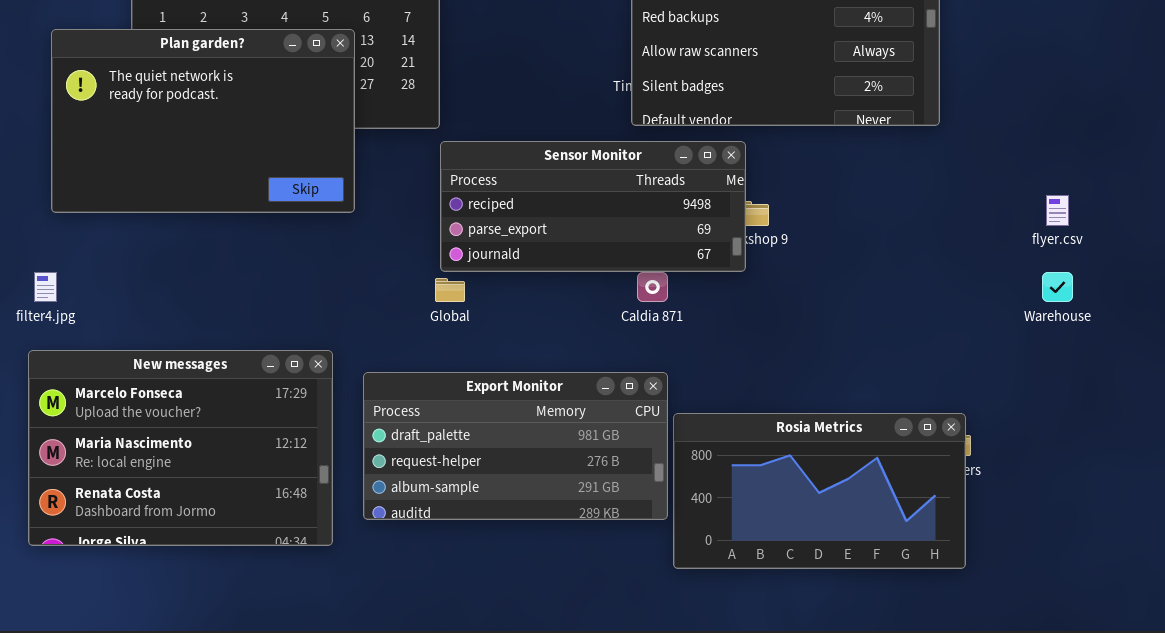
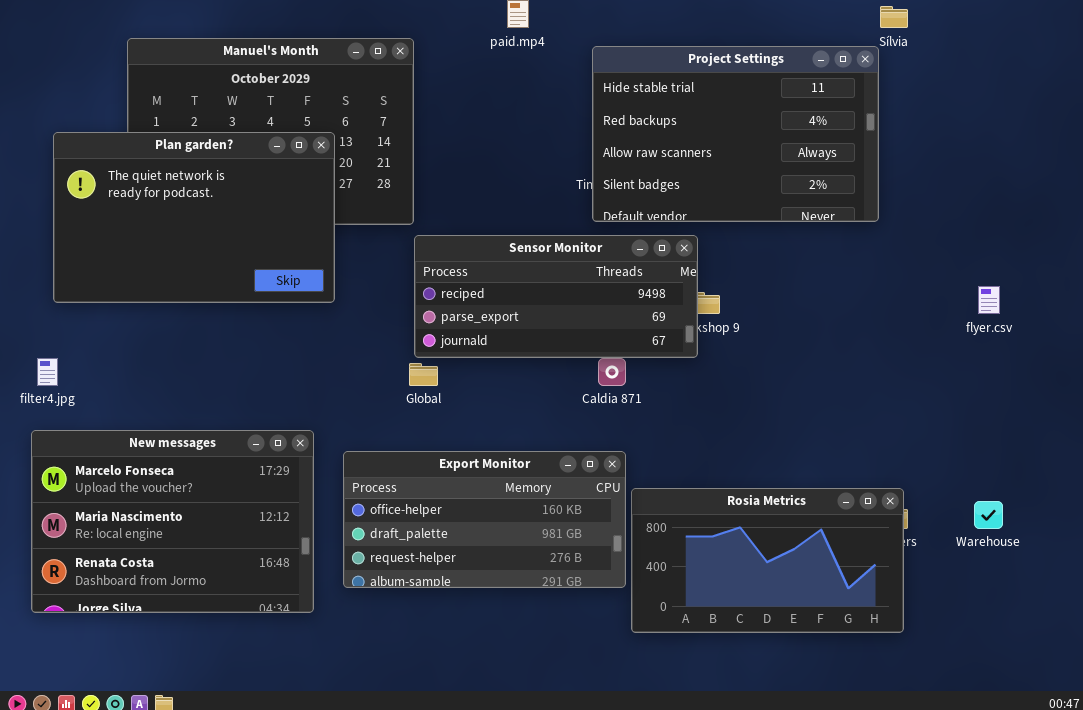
Warehouse: [1042,272,1073,302] -> [974,501,1003,529], moved
Export Monitor: [363,372,668,520] -> [343,451,626,588], scrolled up 1 row

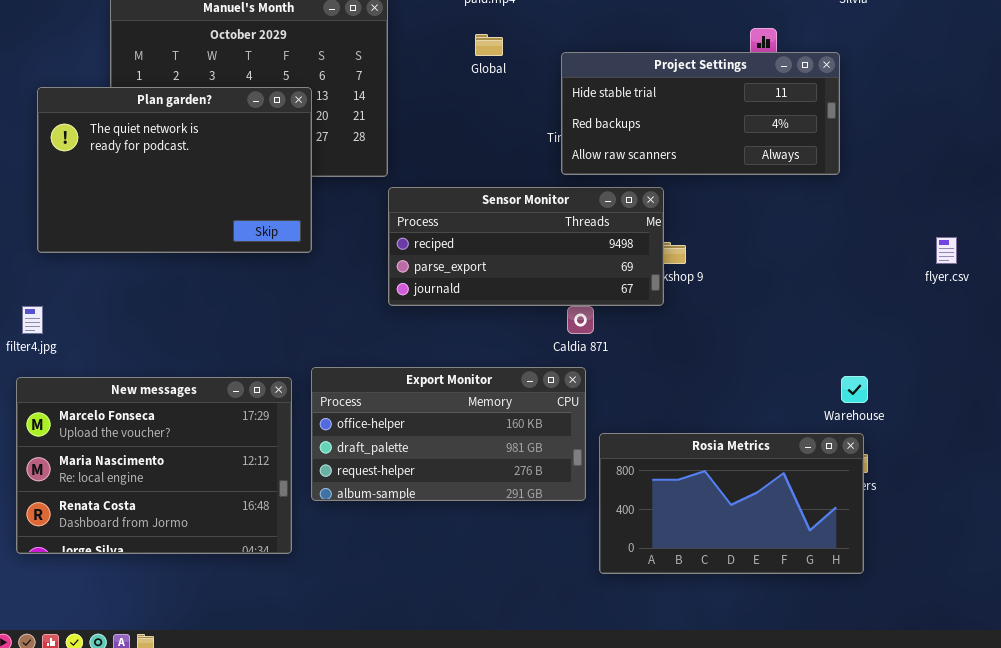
Project Settings: [592,46,879,222] -> [561,52,840,175], resized
Global: [409,363,438,386] -> [475,34,503,56], moved
Export Monitor: [343,451,626,588] -> [311,367,586,501], moved
Warehouse: [974,501,1003,529] -> [841,376,868,403], moved

